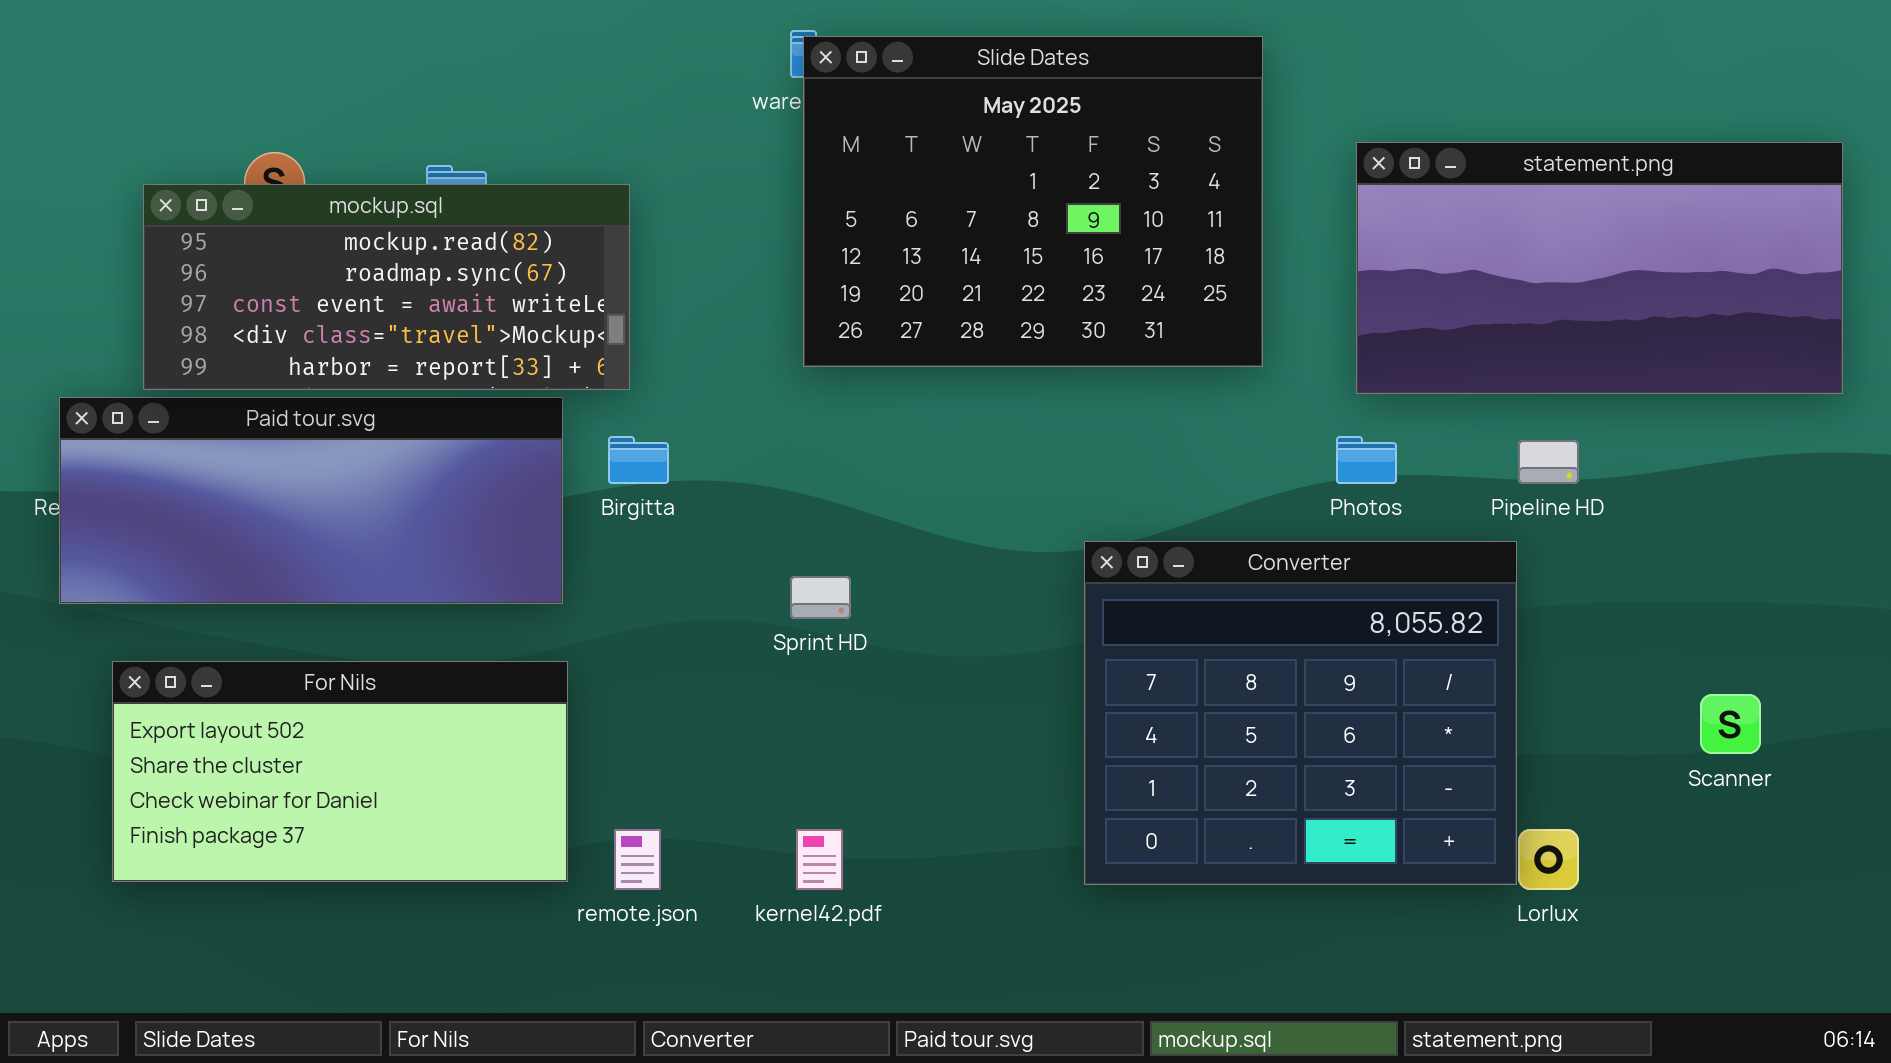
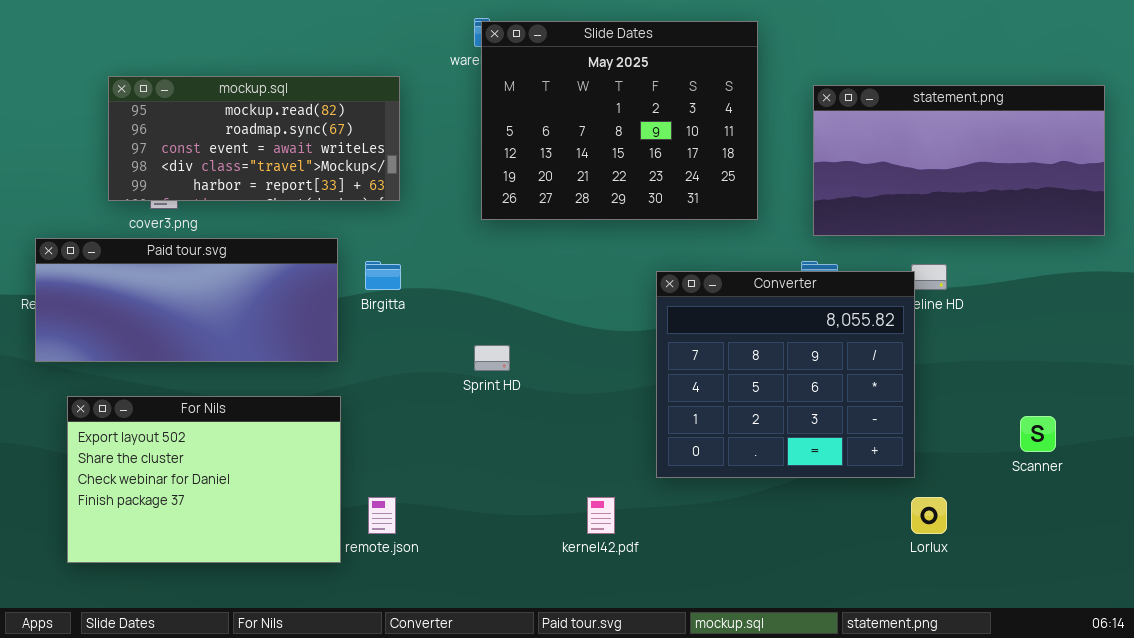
mockup.sql: [143,184,630,390] -> [108,76,400,201], moved
Converter: [1084,541,1517,885] -> [656,271,915,478], moved
For Nils: [112,661,568,882] -> [67,396,341,563], resized
kernel42.pdf: [796,829,843,890] -> [587,497,615,534], moved

